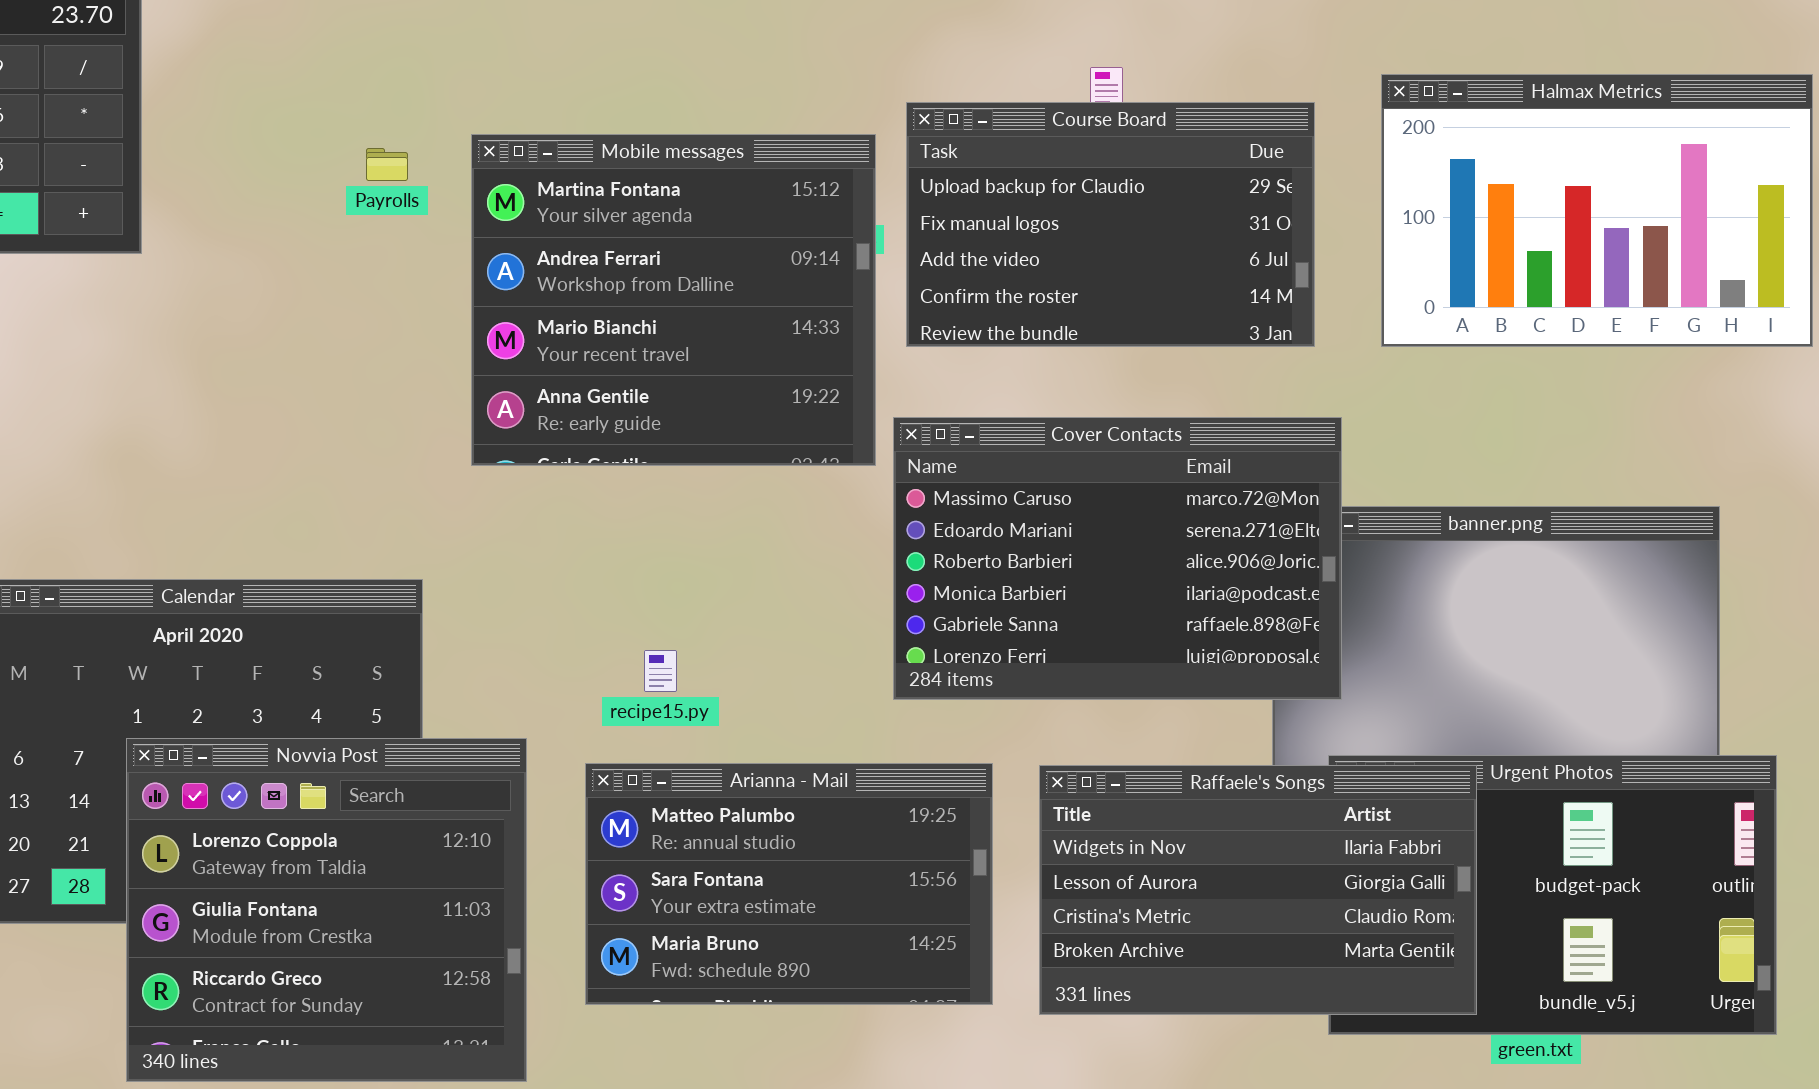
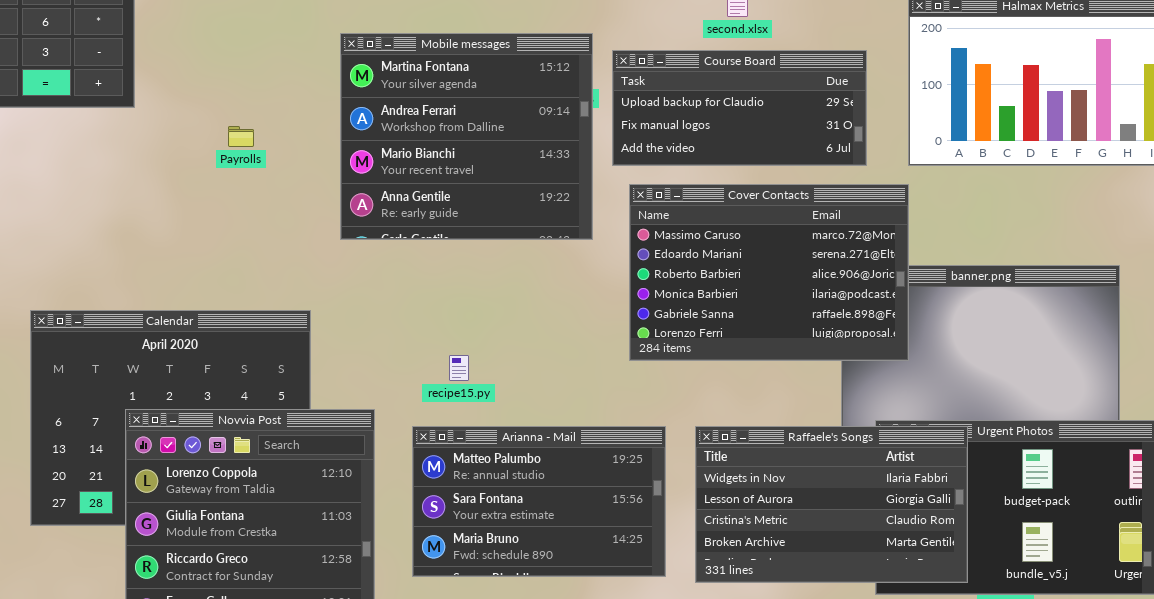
Course Board: [906,102,1315,347] -> [612,50,867,166], resized
Payrolls: [366,148,408,181] -> [228,126,254,147], moved
Cover Contacts: [893,417,1342,700] -> [629,184,909,361], moved

